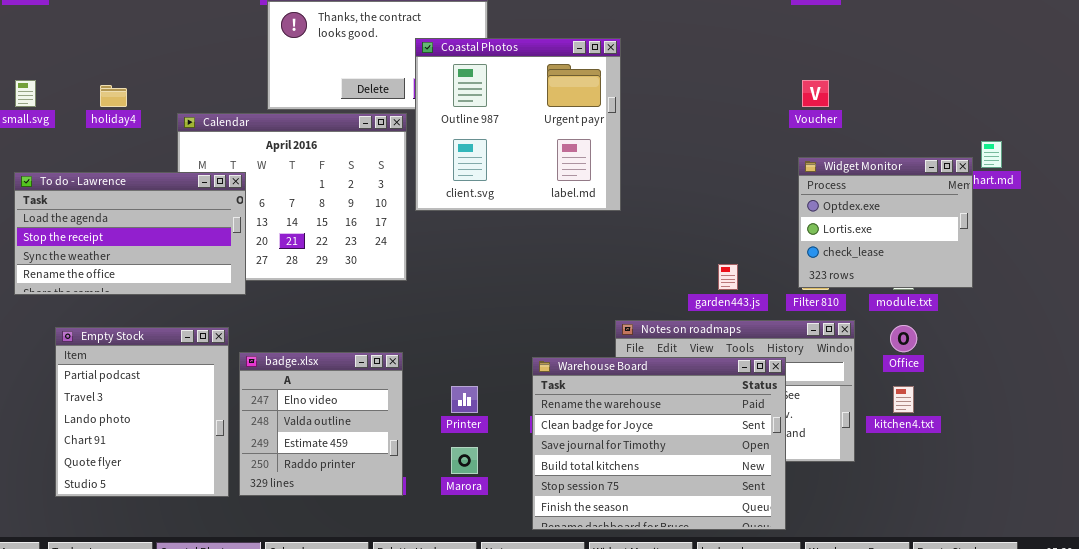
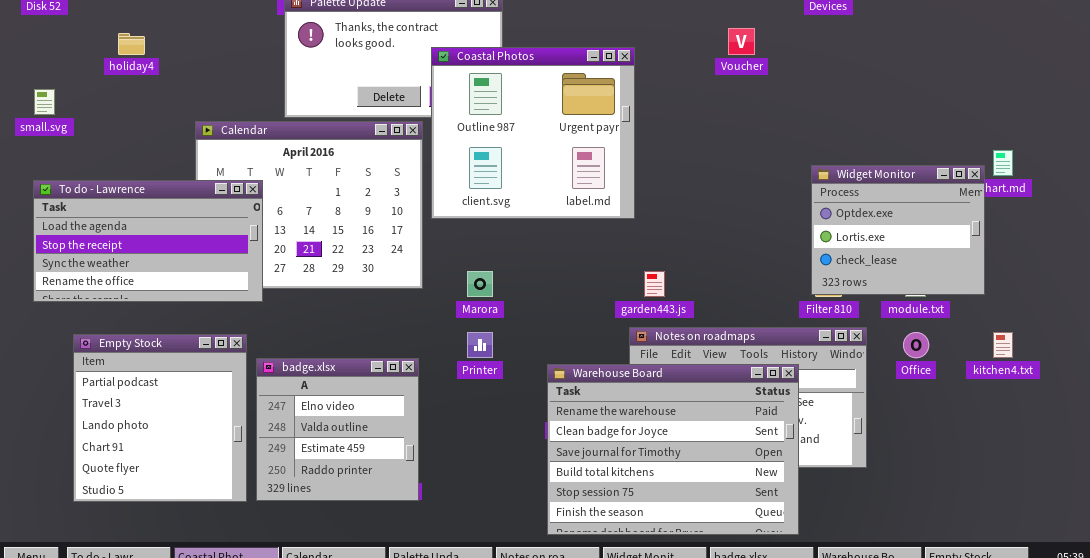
Voucher: [802,80,829,107] -> [728,28,755,55], moved
holiday4: [100,85,127,107] -> [118,33,145,55], moved
garden443.js: [718,264,738,290] -> [644,271,665,297], moved
Printer: [451,386,478,413] -> [467,332,493,358], moved
kitchen4.txt: [893,386,914,413] -> [993,332,1013,358], moved
Marora: [451,447,478,474] -> [467,271,493,297], moved

